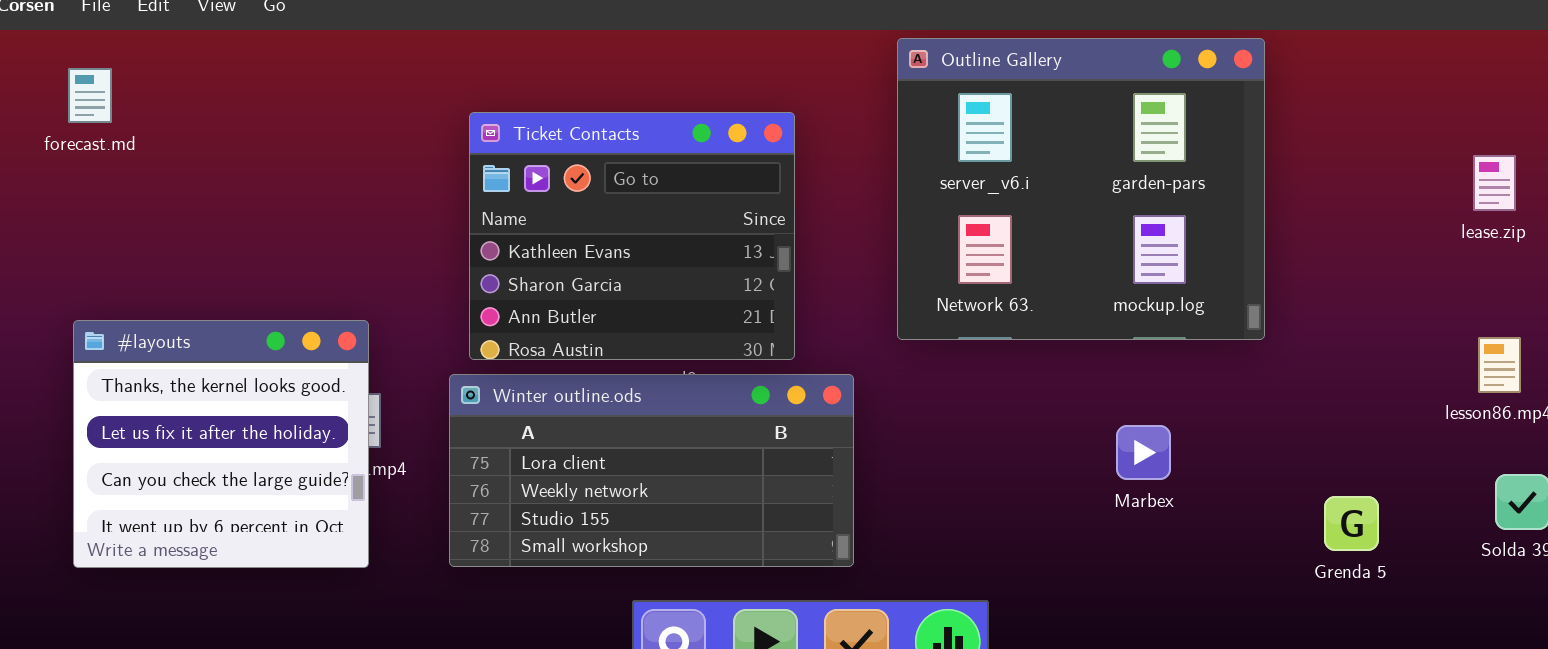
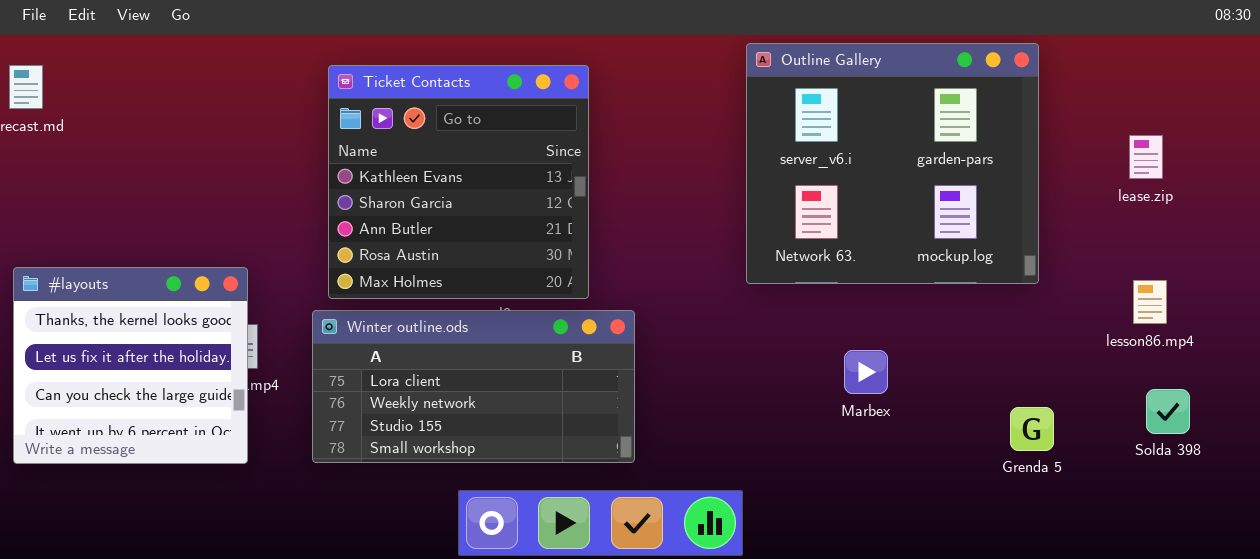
Outline Gallery: [897,38,1265,340] -> [746,43,1039,284], moved
Ticket Contacts: [469,112,795,360] -> [328,65,589,299], resized

